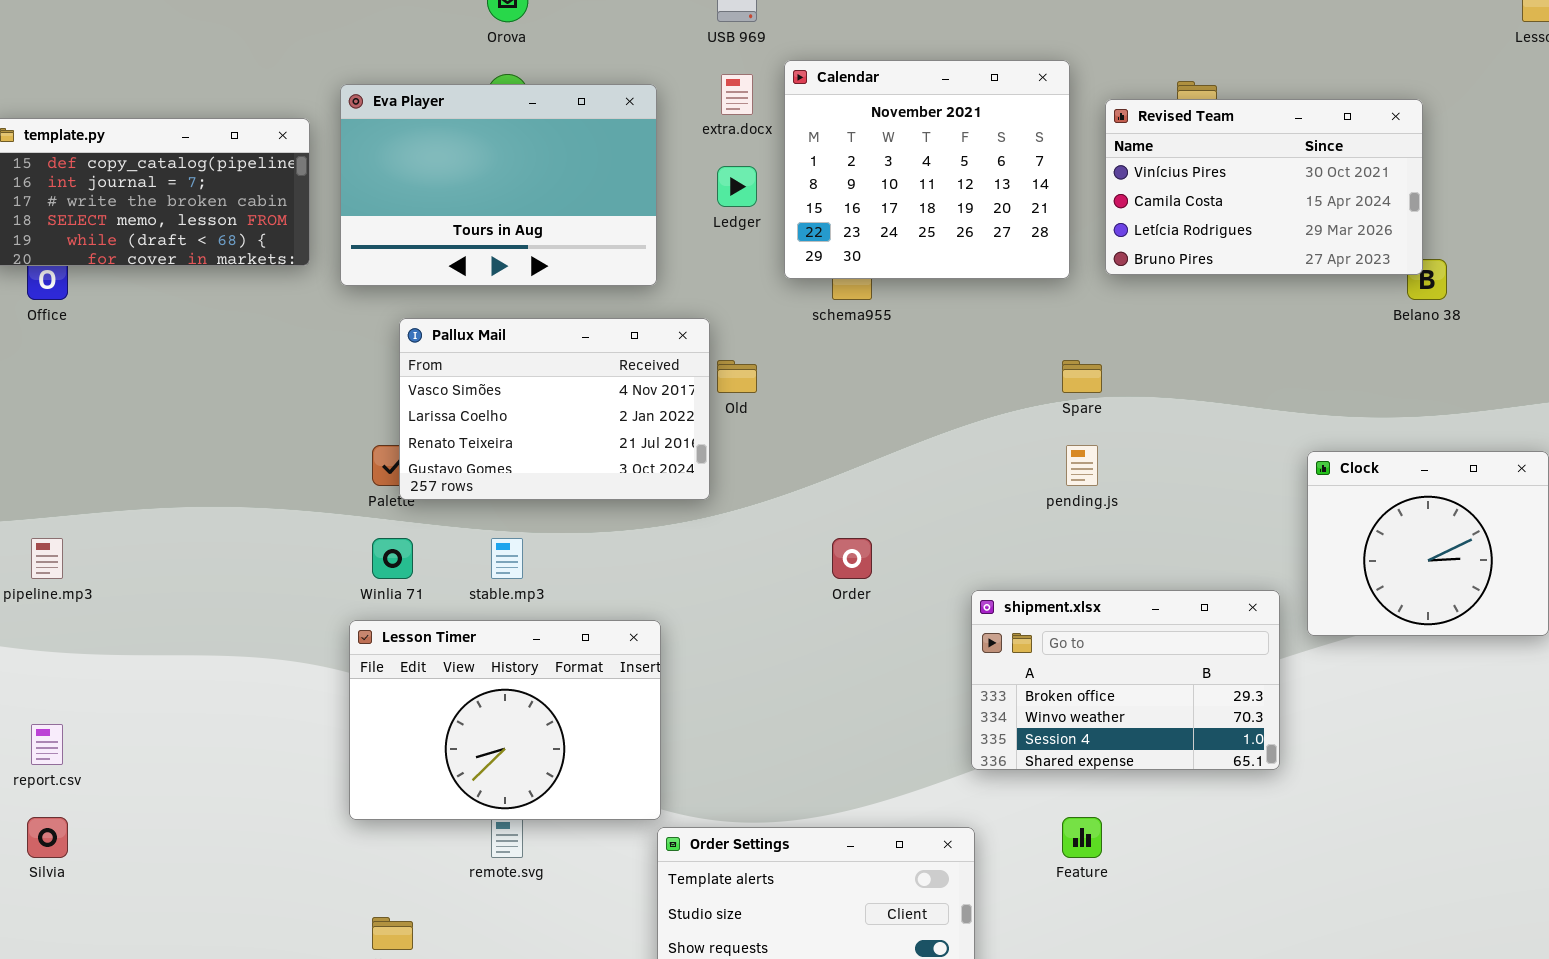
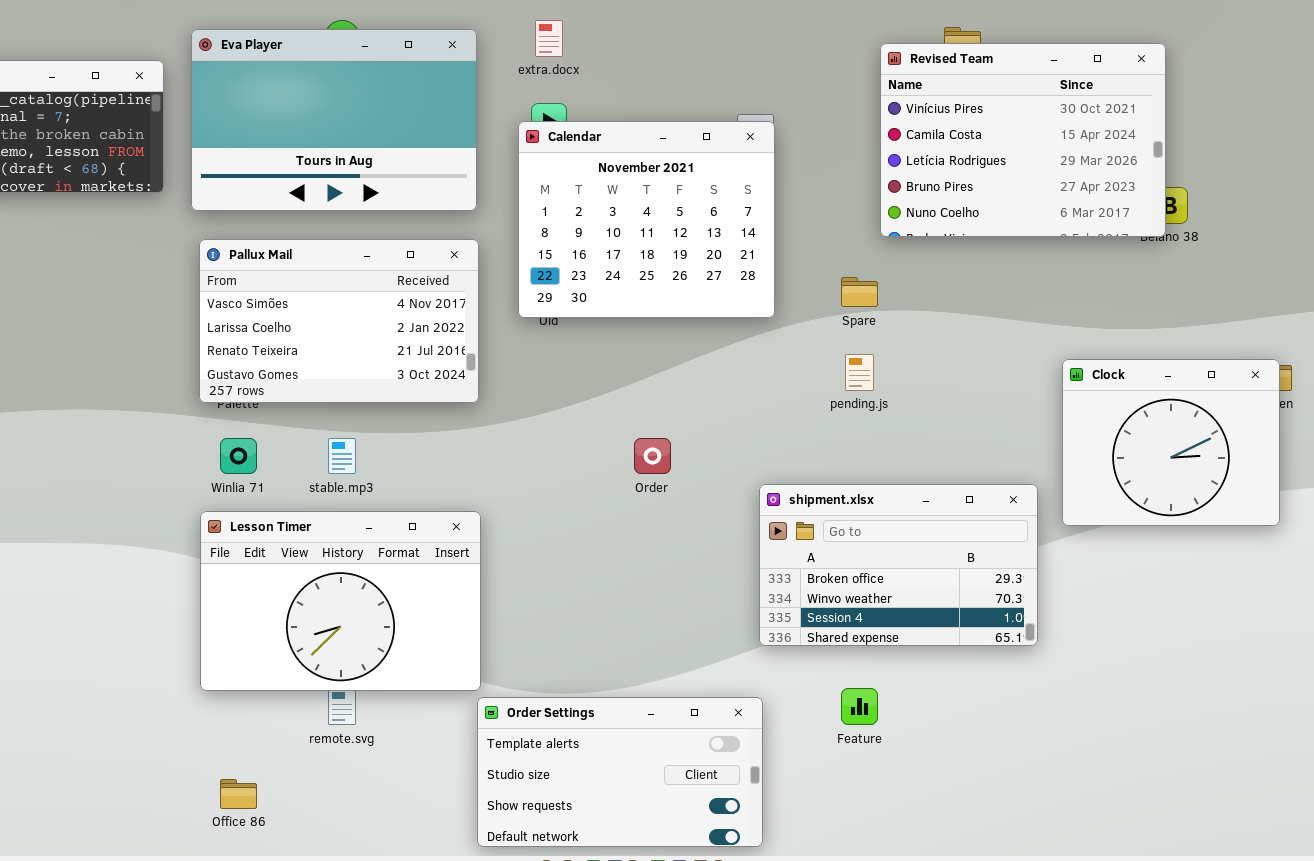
Calendar: [784,60,1070,279] -> [518,121,775,318], moved
Revised Team: [1105,99,1423,275] -> [880,43,1166,237], resized
Pallux Mail: [399,318,710,500] -> [199,239,479,403], moved

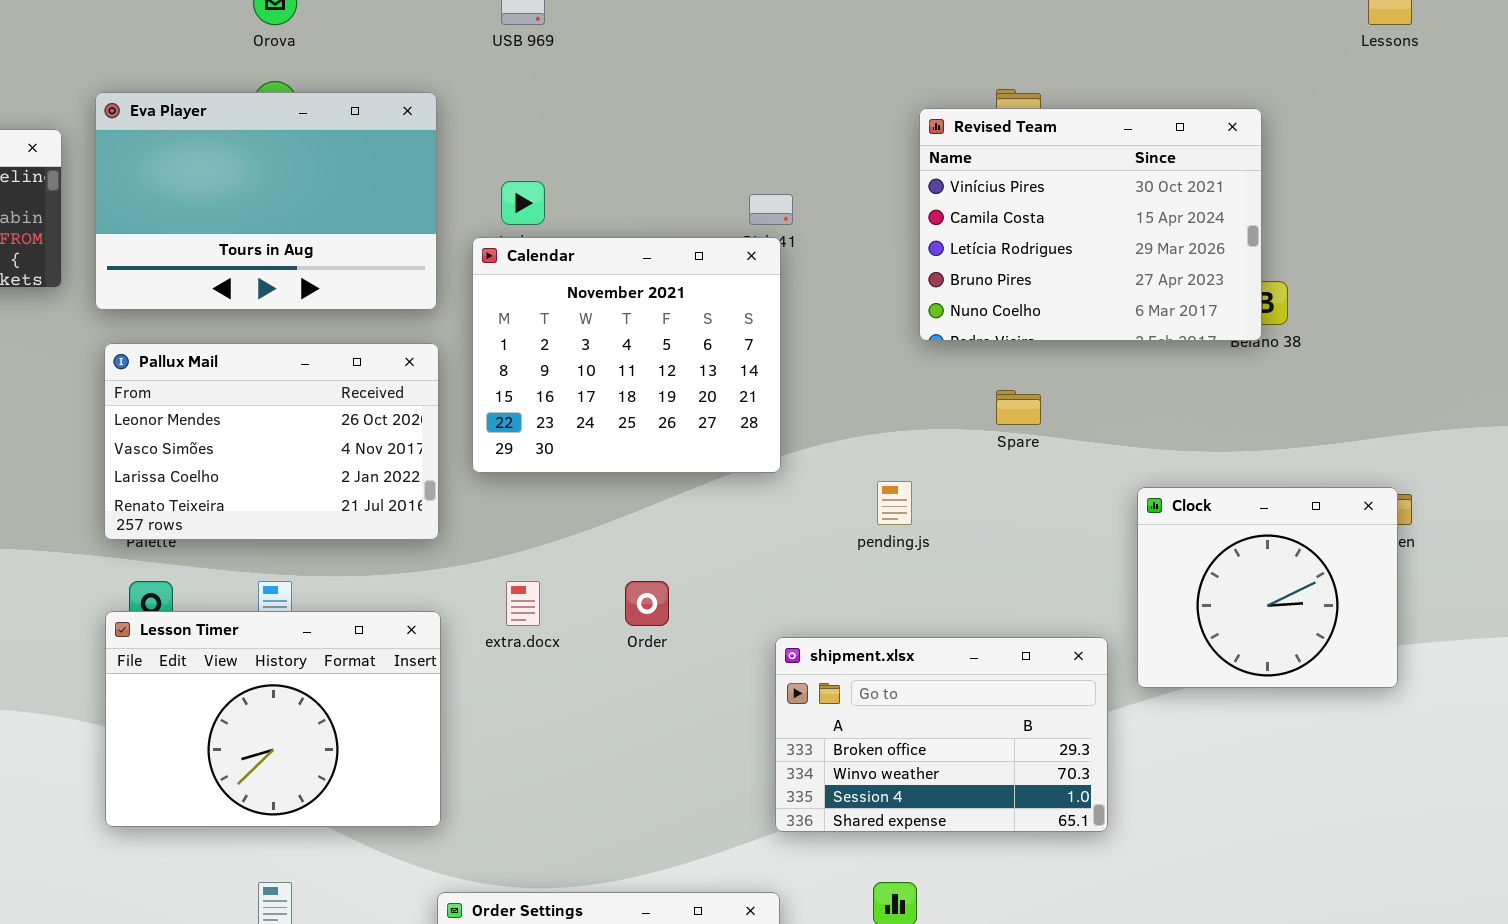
extra.docx: [535,20,563,57] -> [506,581,540,626], moved
Calendar: [518,121,775,318] -> [472,237,781,473], moved
Pallux Mail: [199,239,479,403] -> [104,343,439,540], scrolled up 1 row
Spare: [841,277,878,307] -> [996,390,1041,425], moved
Lesson Timer: [200,511,481,691] -> [105,611,441,827], moved

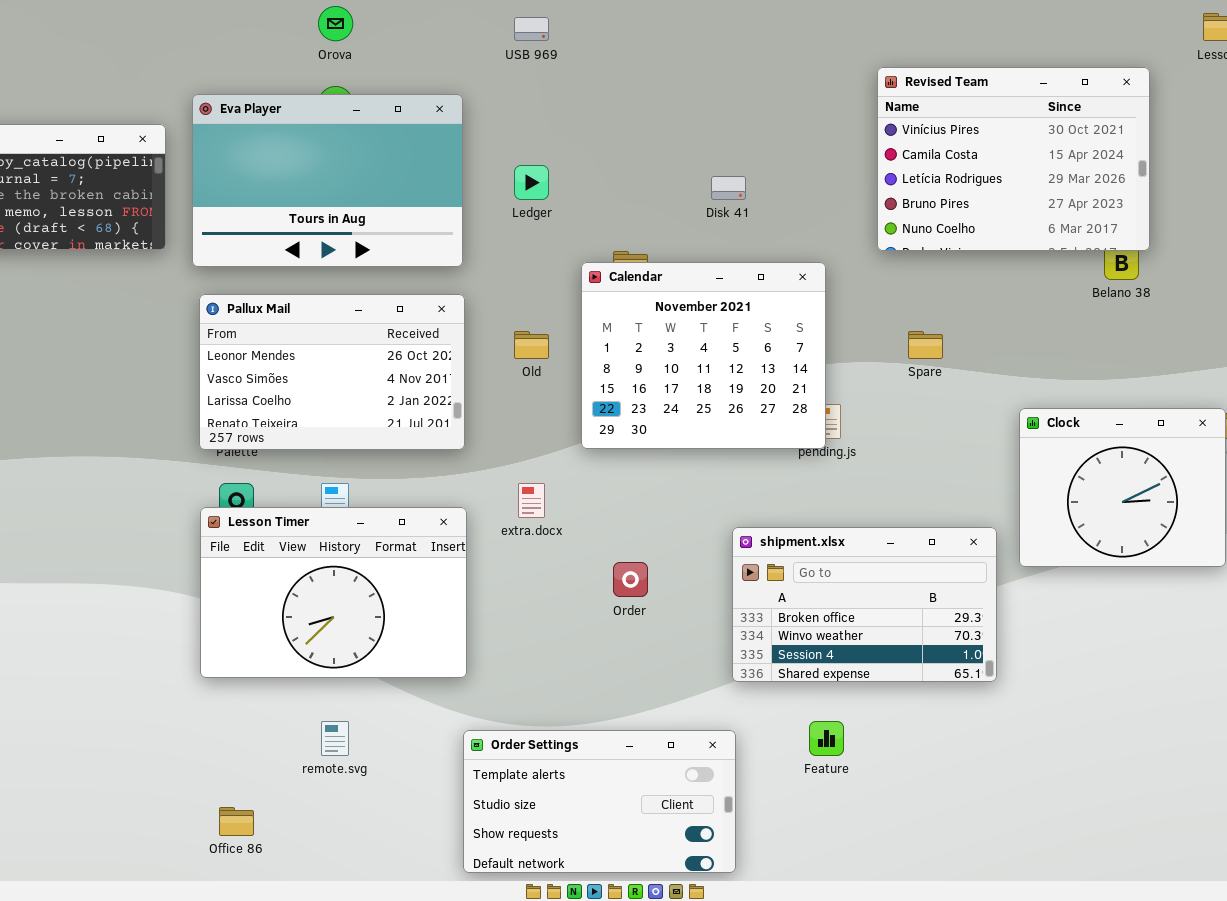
Revised Team: [919,108,1262,341] -> [877,67,1150,251], moved
Calendar: [472,237,781,473] -> [581,262,826,449], moved
Order: [625,581,669,626] -> [613,562,648,597], moved

